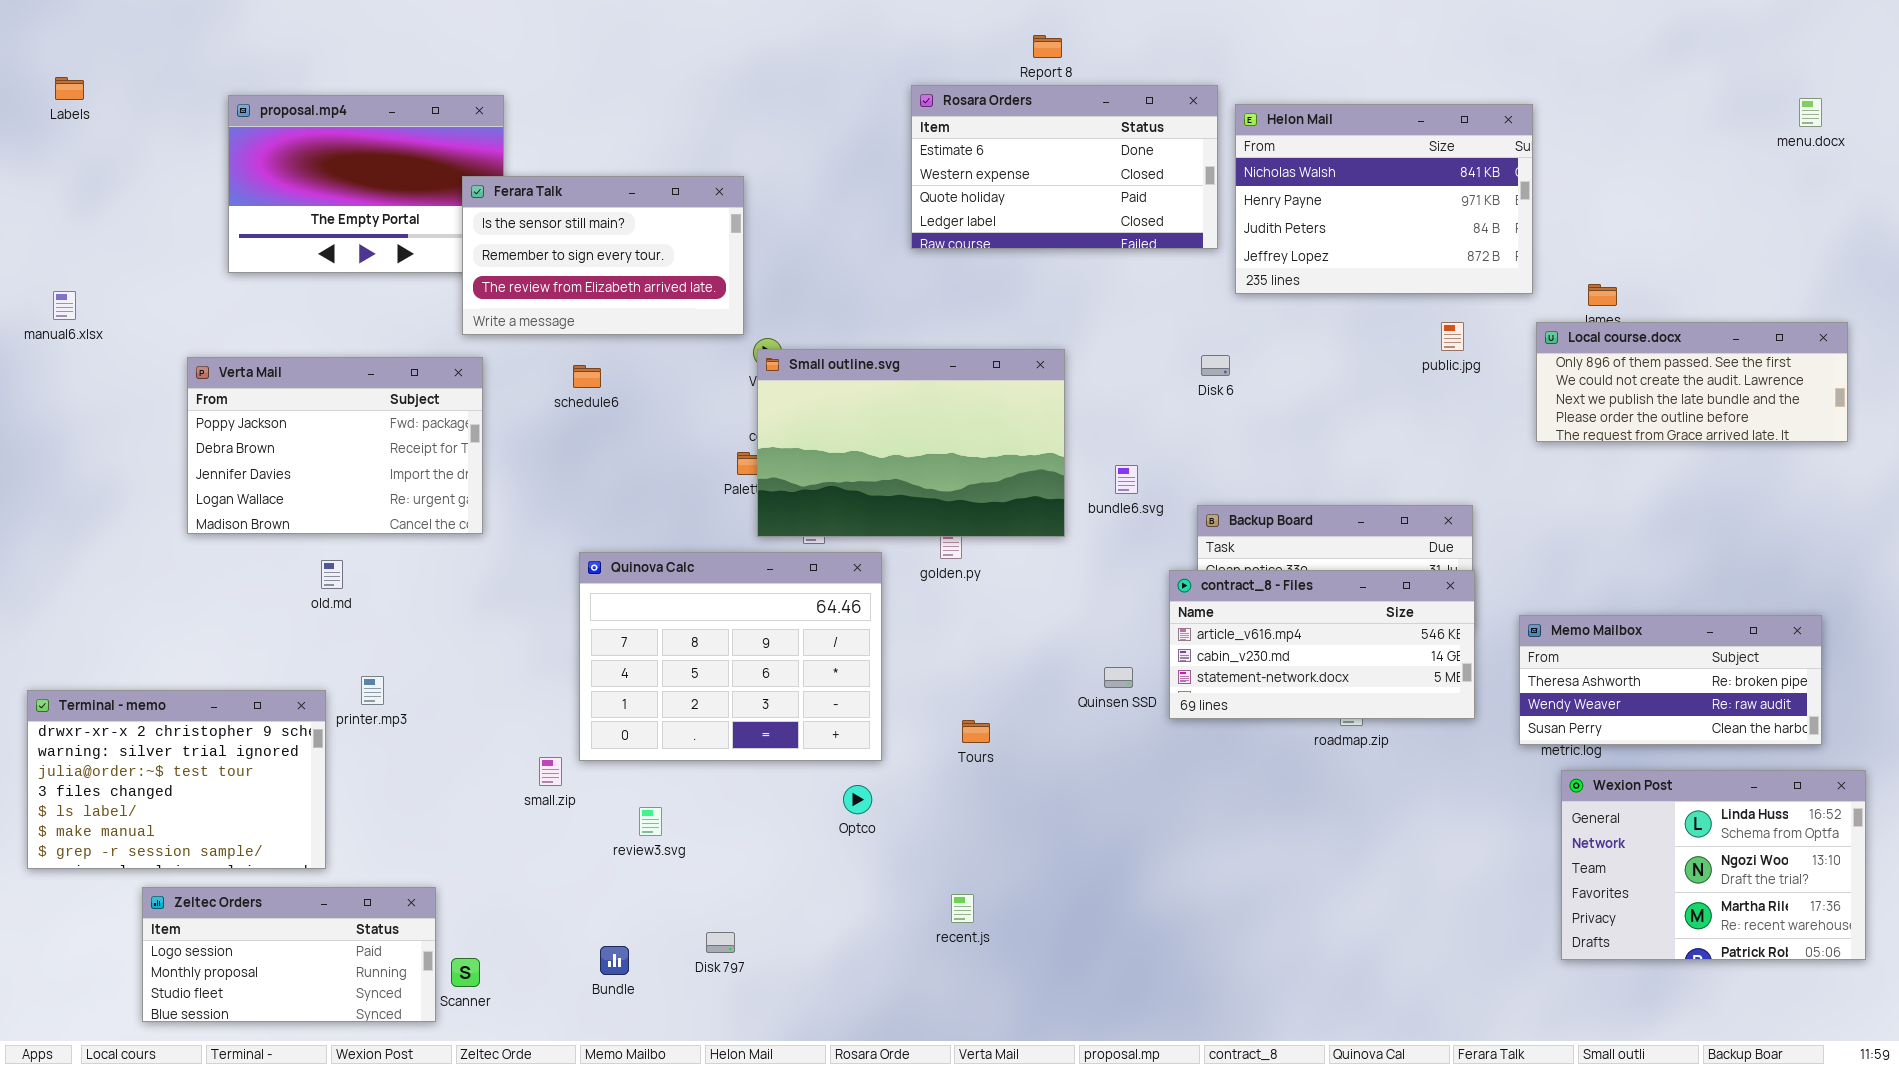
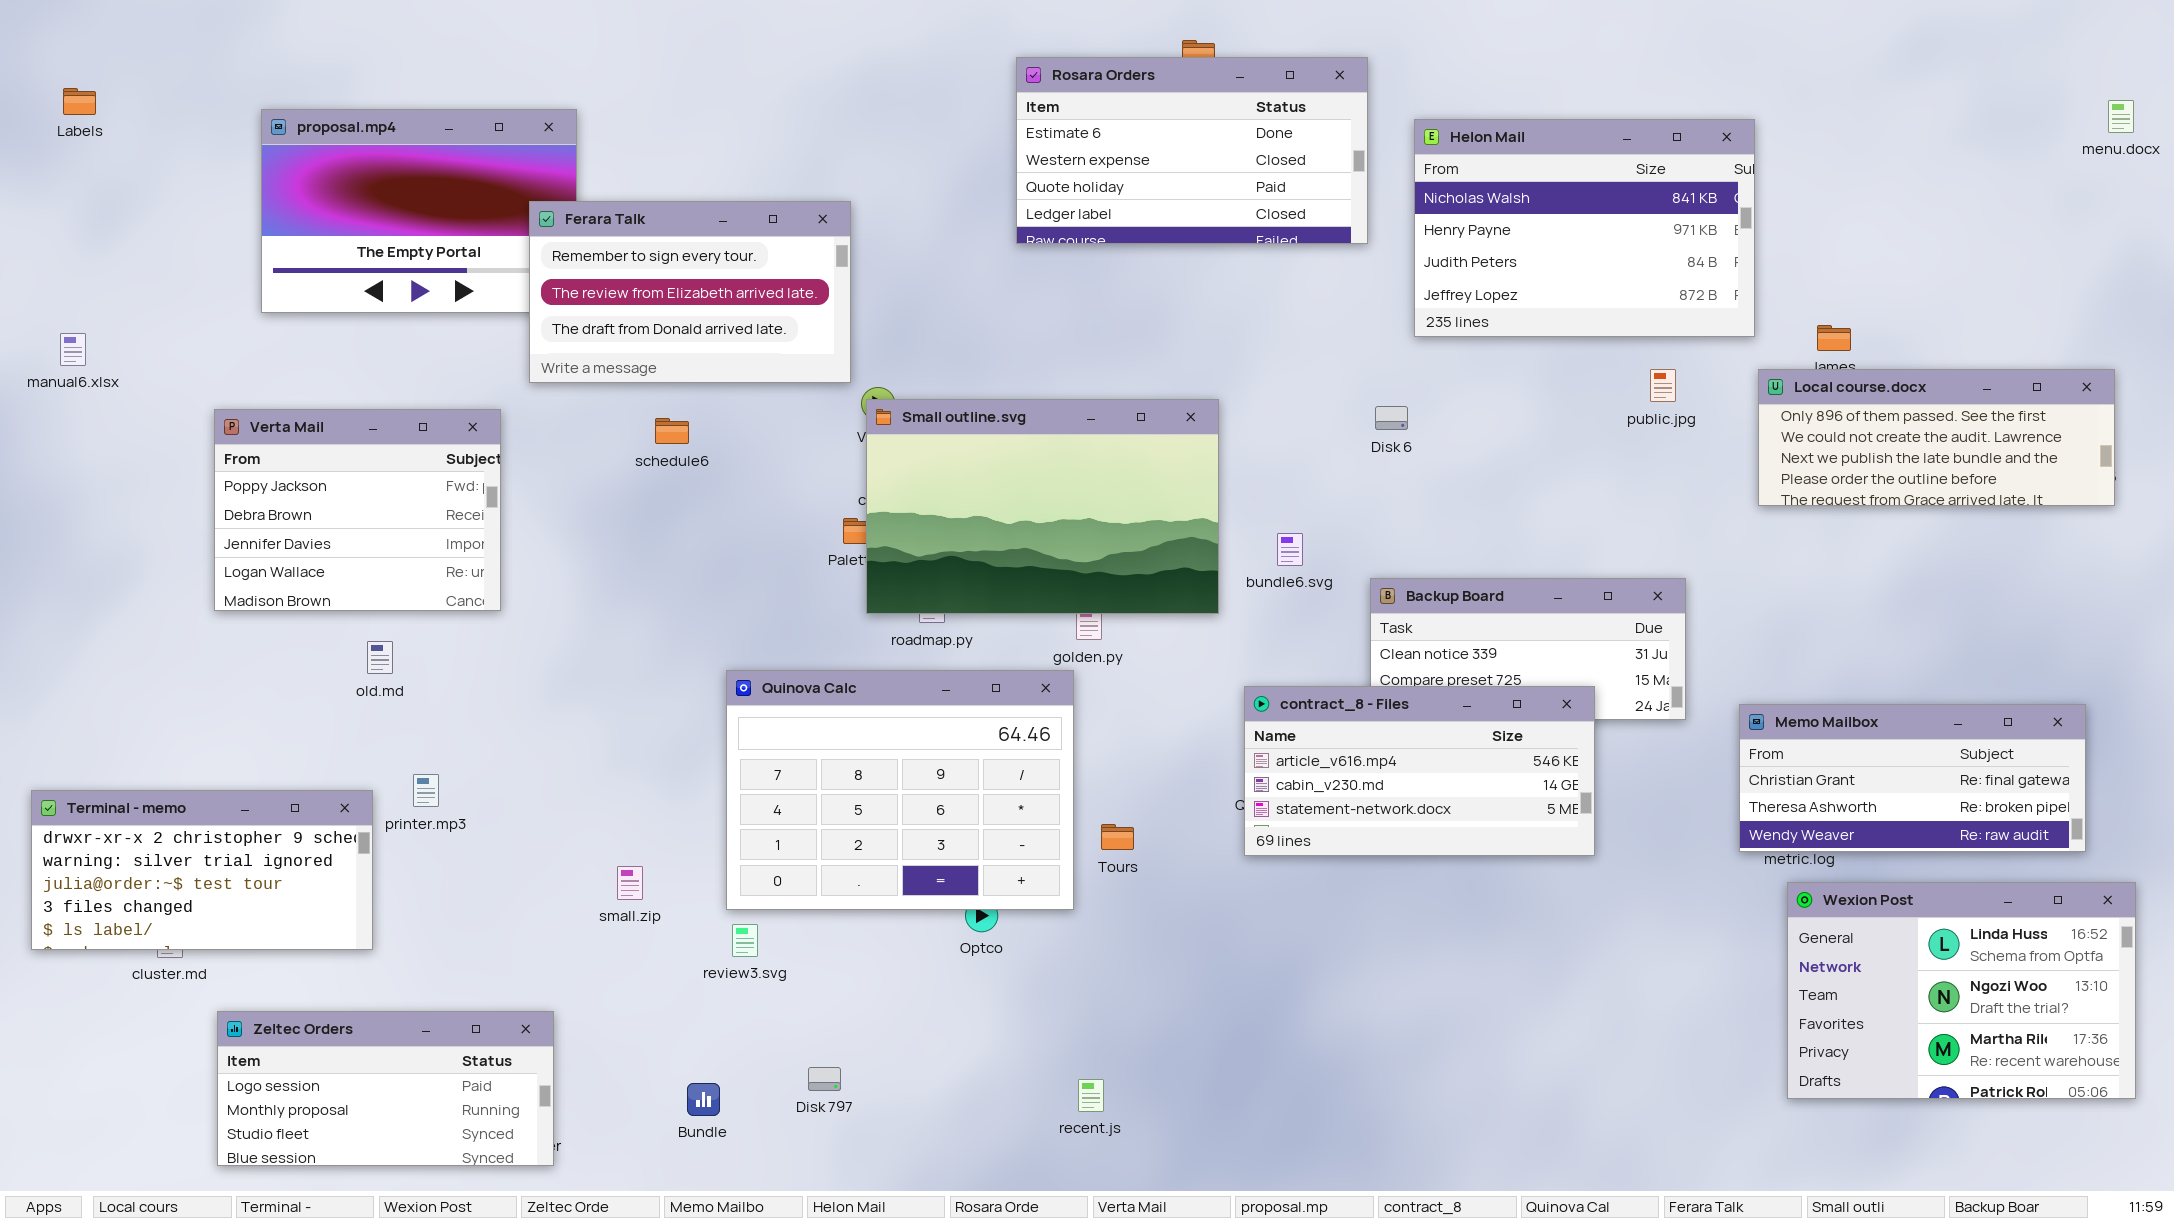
Rosara Orders: [911,85,1218,249] -> [1016,57,1368,244], moved
menu.docx: [1799,98,1822,127] -> [2108,100,2134,133], moved
Ferara Talk: [462,176,744,335] -> [529,201,851,383], scrolled down 1 row
Verta Mail: [187,357,483,534] -> [214,409,501,611], resized
Quinova Calc: [579,552,882,761] -> [726,670,1074,910], moved
contract_8 - Files: [1169,570,1475,719] -> [1244,686,1595,856], moved
Memo Mailbox: [1519,615,1822,745] -> [1739,704,2086,852], scrolled up 1 row
Terminal - memo: [27,690,326,869] -> [31,790,373,950], resized
Zeltec Orders: [142,887,436,1022] -> [217,1011,554,1166], moved
recent.js: [951,894,974,923] -> [1078,1079,1104,1112], moved

